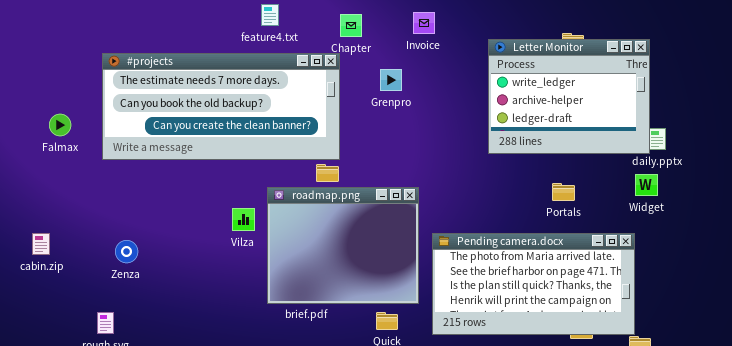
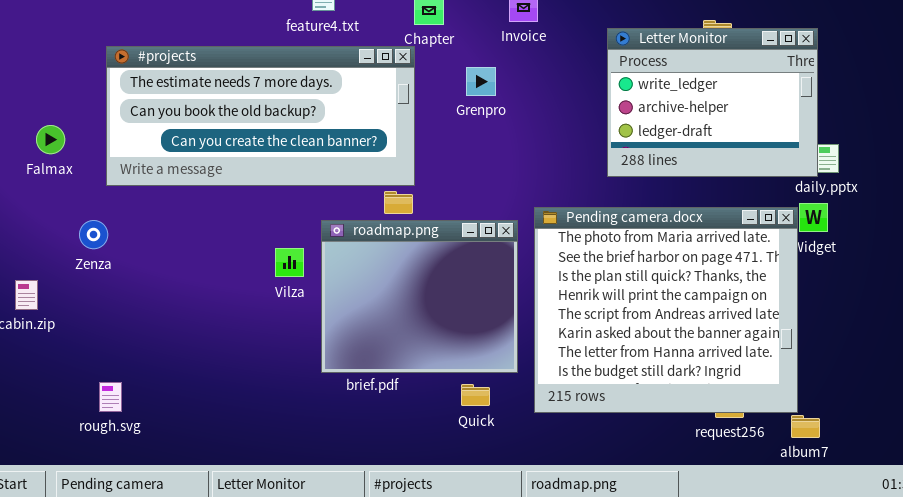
Pending camera.docx: [432,233,635,335] -> [534,207,798,413], resized
Zenza: [115,240,138,263] -> [79,220,108,249], moved

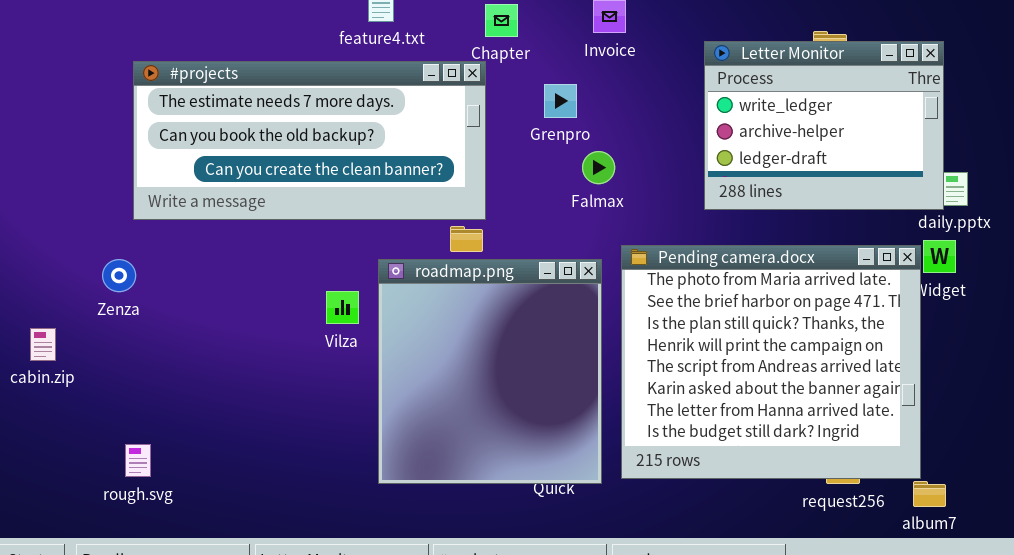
Falmax: [36,125,65,154] -> [582,151,615,184], moved
roadmap.png: [321,220,518,373] -> [378,259,602,484], resized

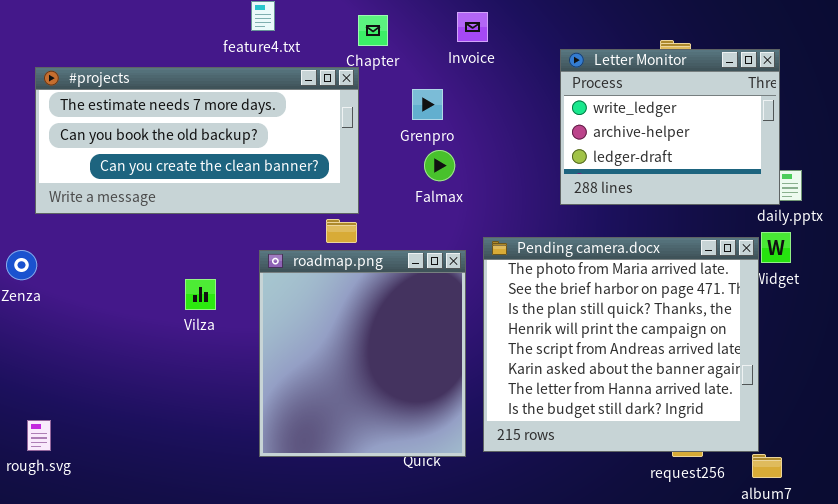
Falmax: [582,151,615,184] -> [424,150,455,181], moved
Vilza: [326,291,359,324] -> [185,279,216,310], moved

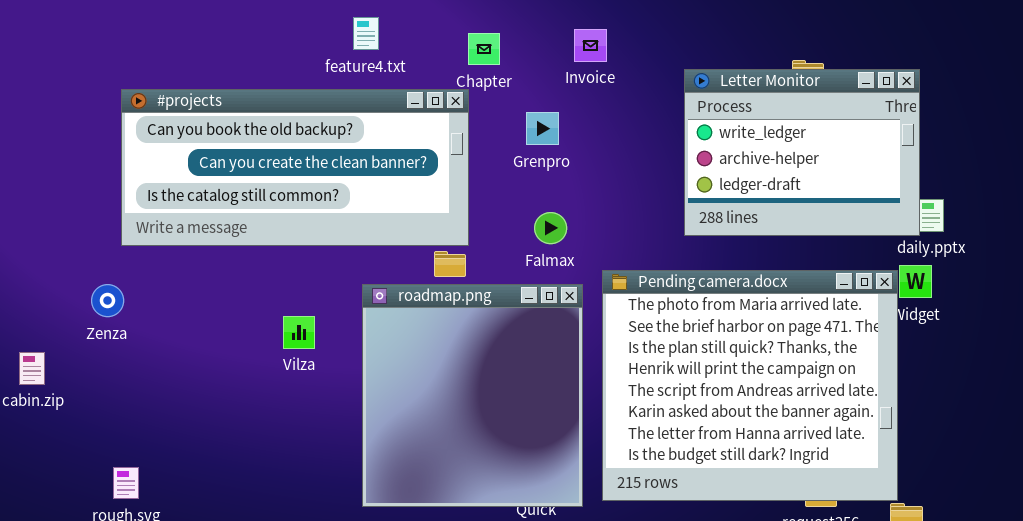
#projects: [35,67,359,214] -> [121,89,469,246], scrolled down 1 row
Falmax: [424,150,455,181] -> [534,212,567,244], moved

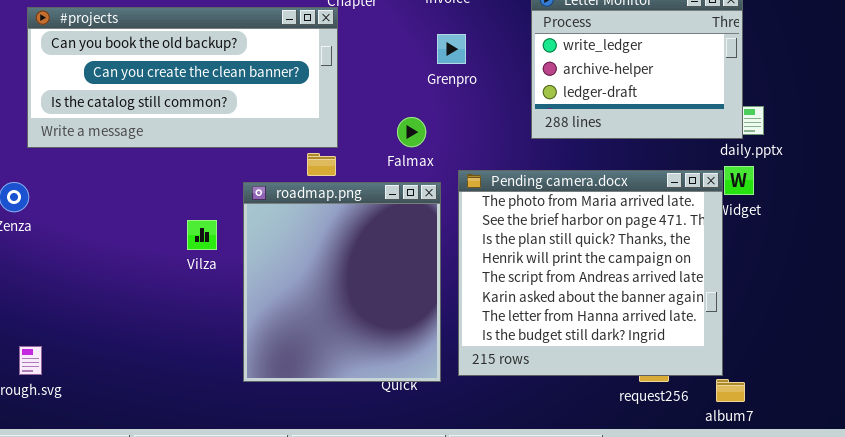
Grenpro: [526,112,559,145] -> [437,34,466,64], moved
Vilza: [283,316,315,349] -> [187,220,217,250], moved

